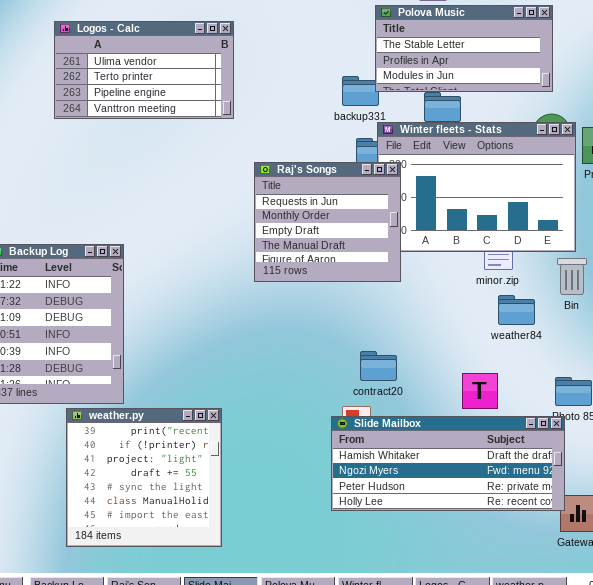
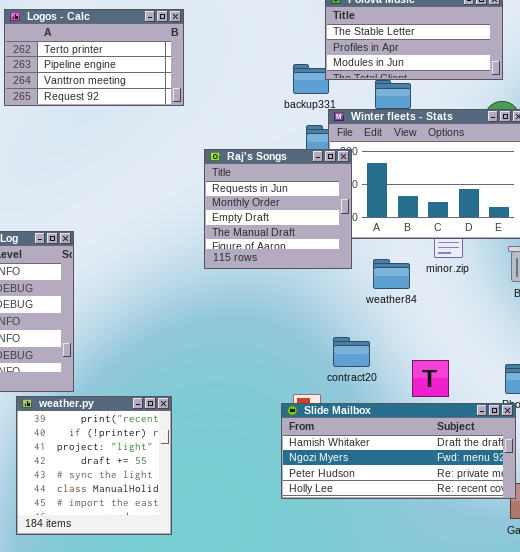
Logos - Calc: [54,21,234,119] -> [4,9,184,106], scrolled down 1 row
weather84: [498,295,535,325] -> [373,259,410,289], moved
contract20: [360,351,397,381] -> [333,337,370,367], moved

